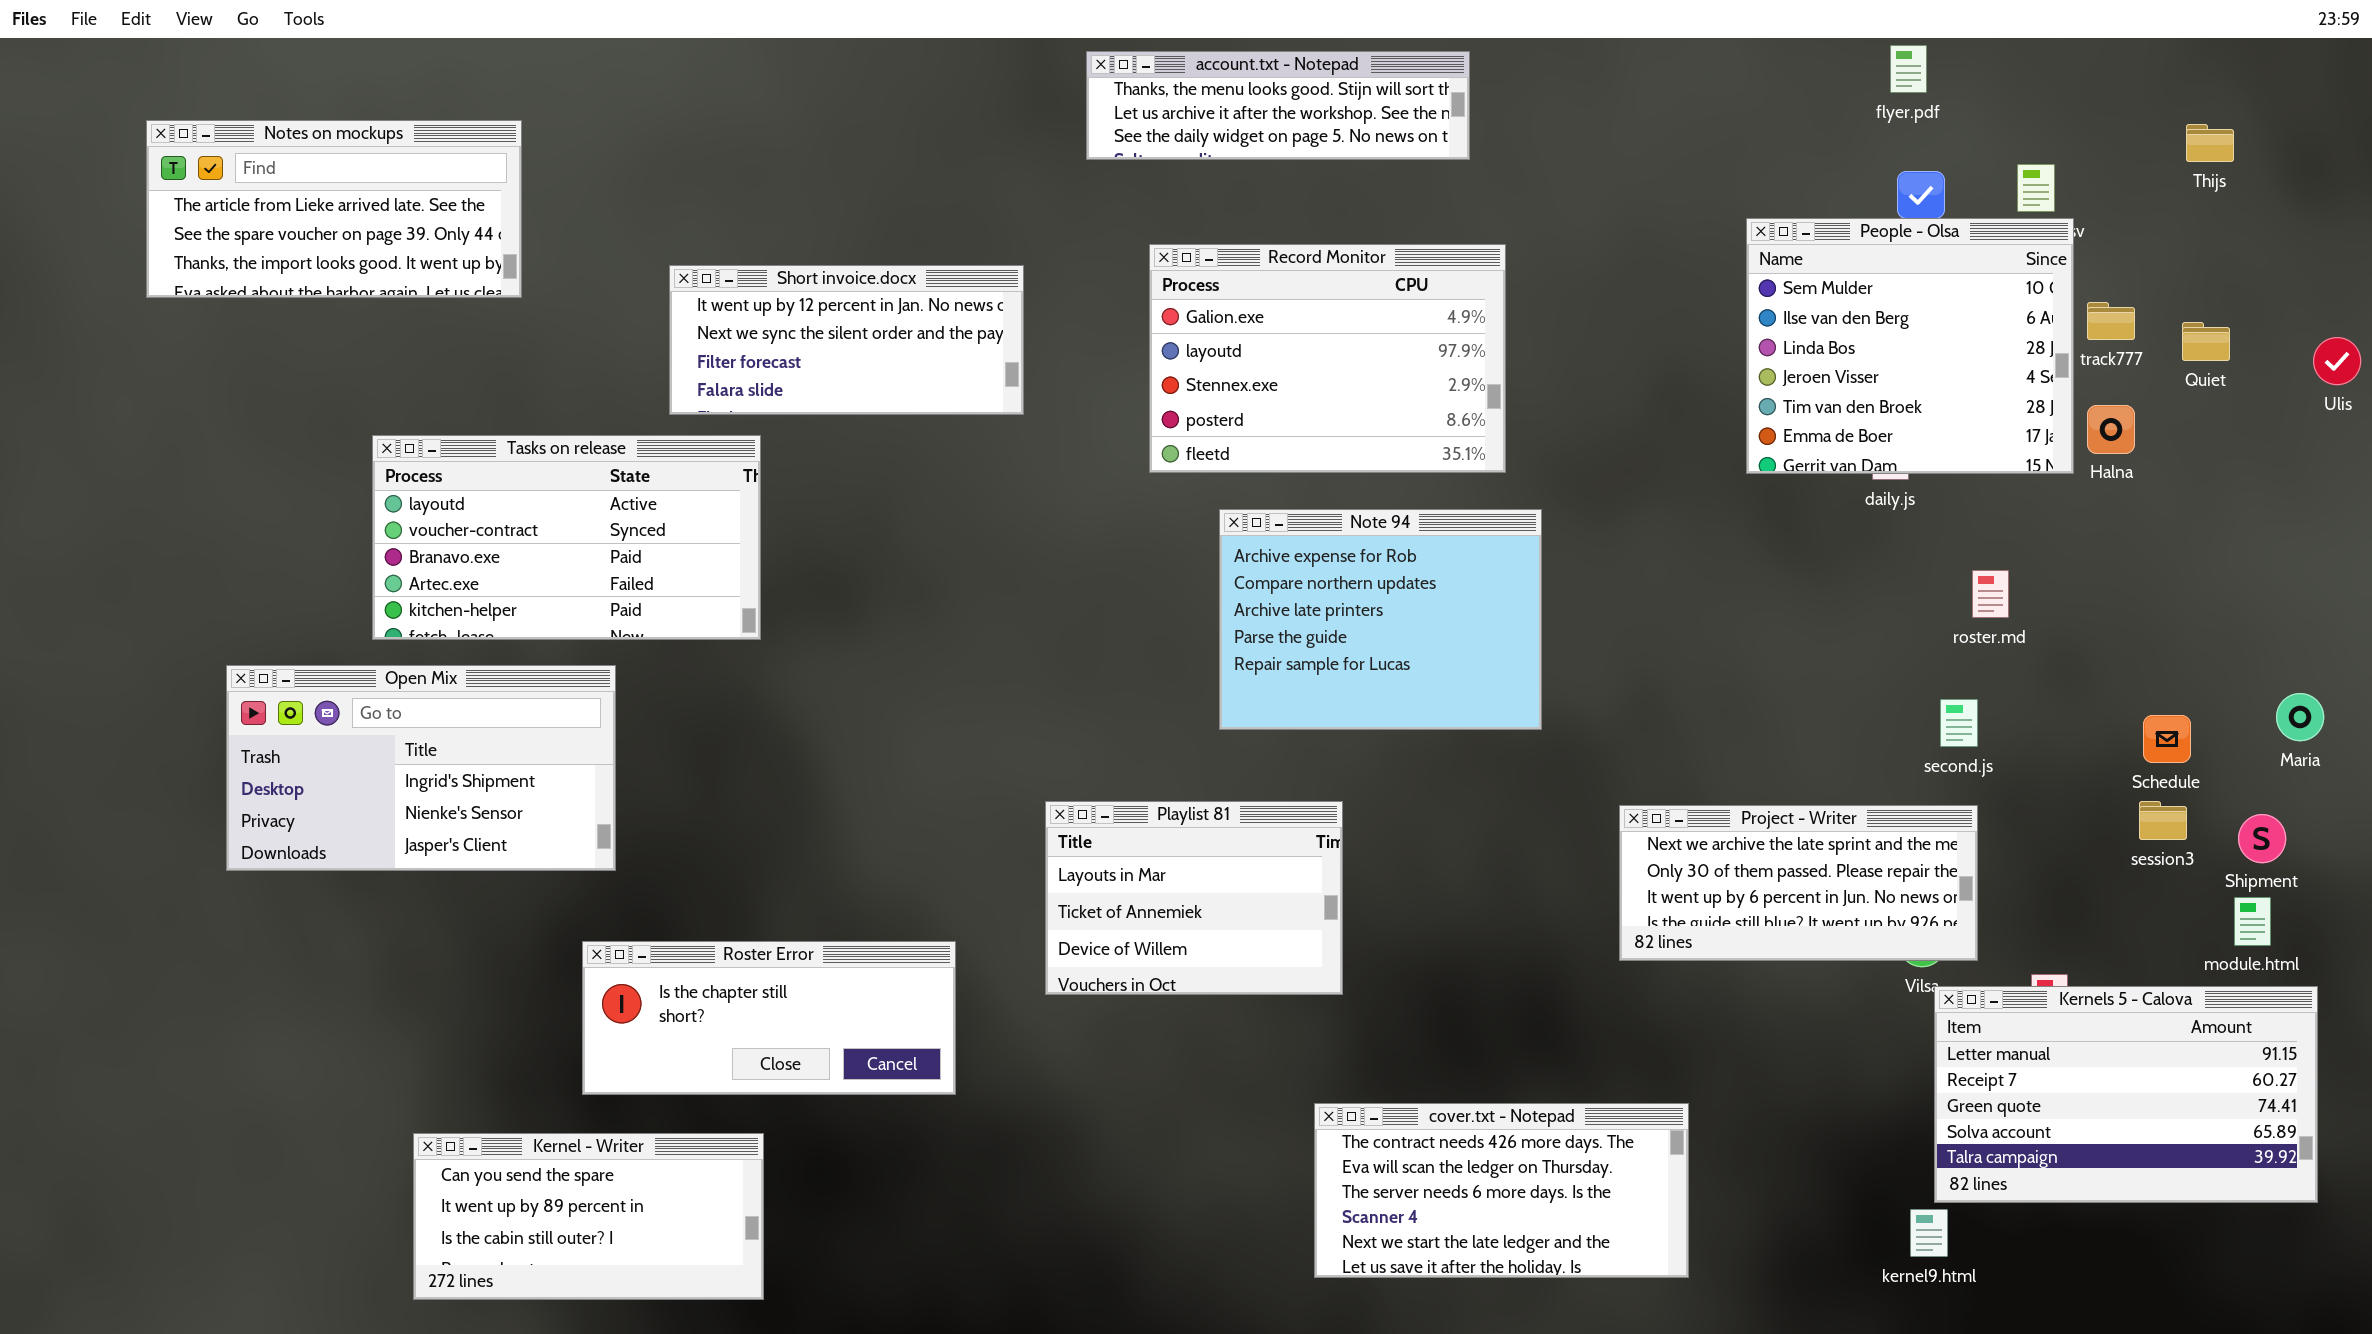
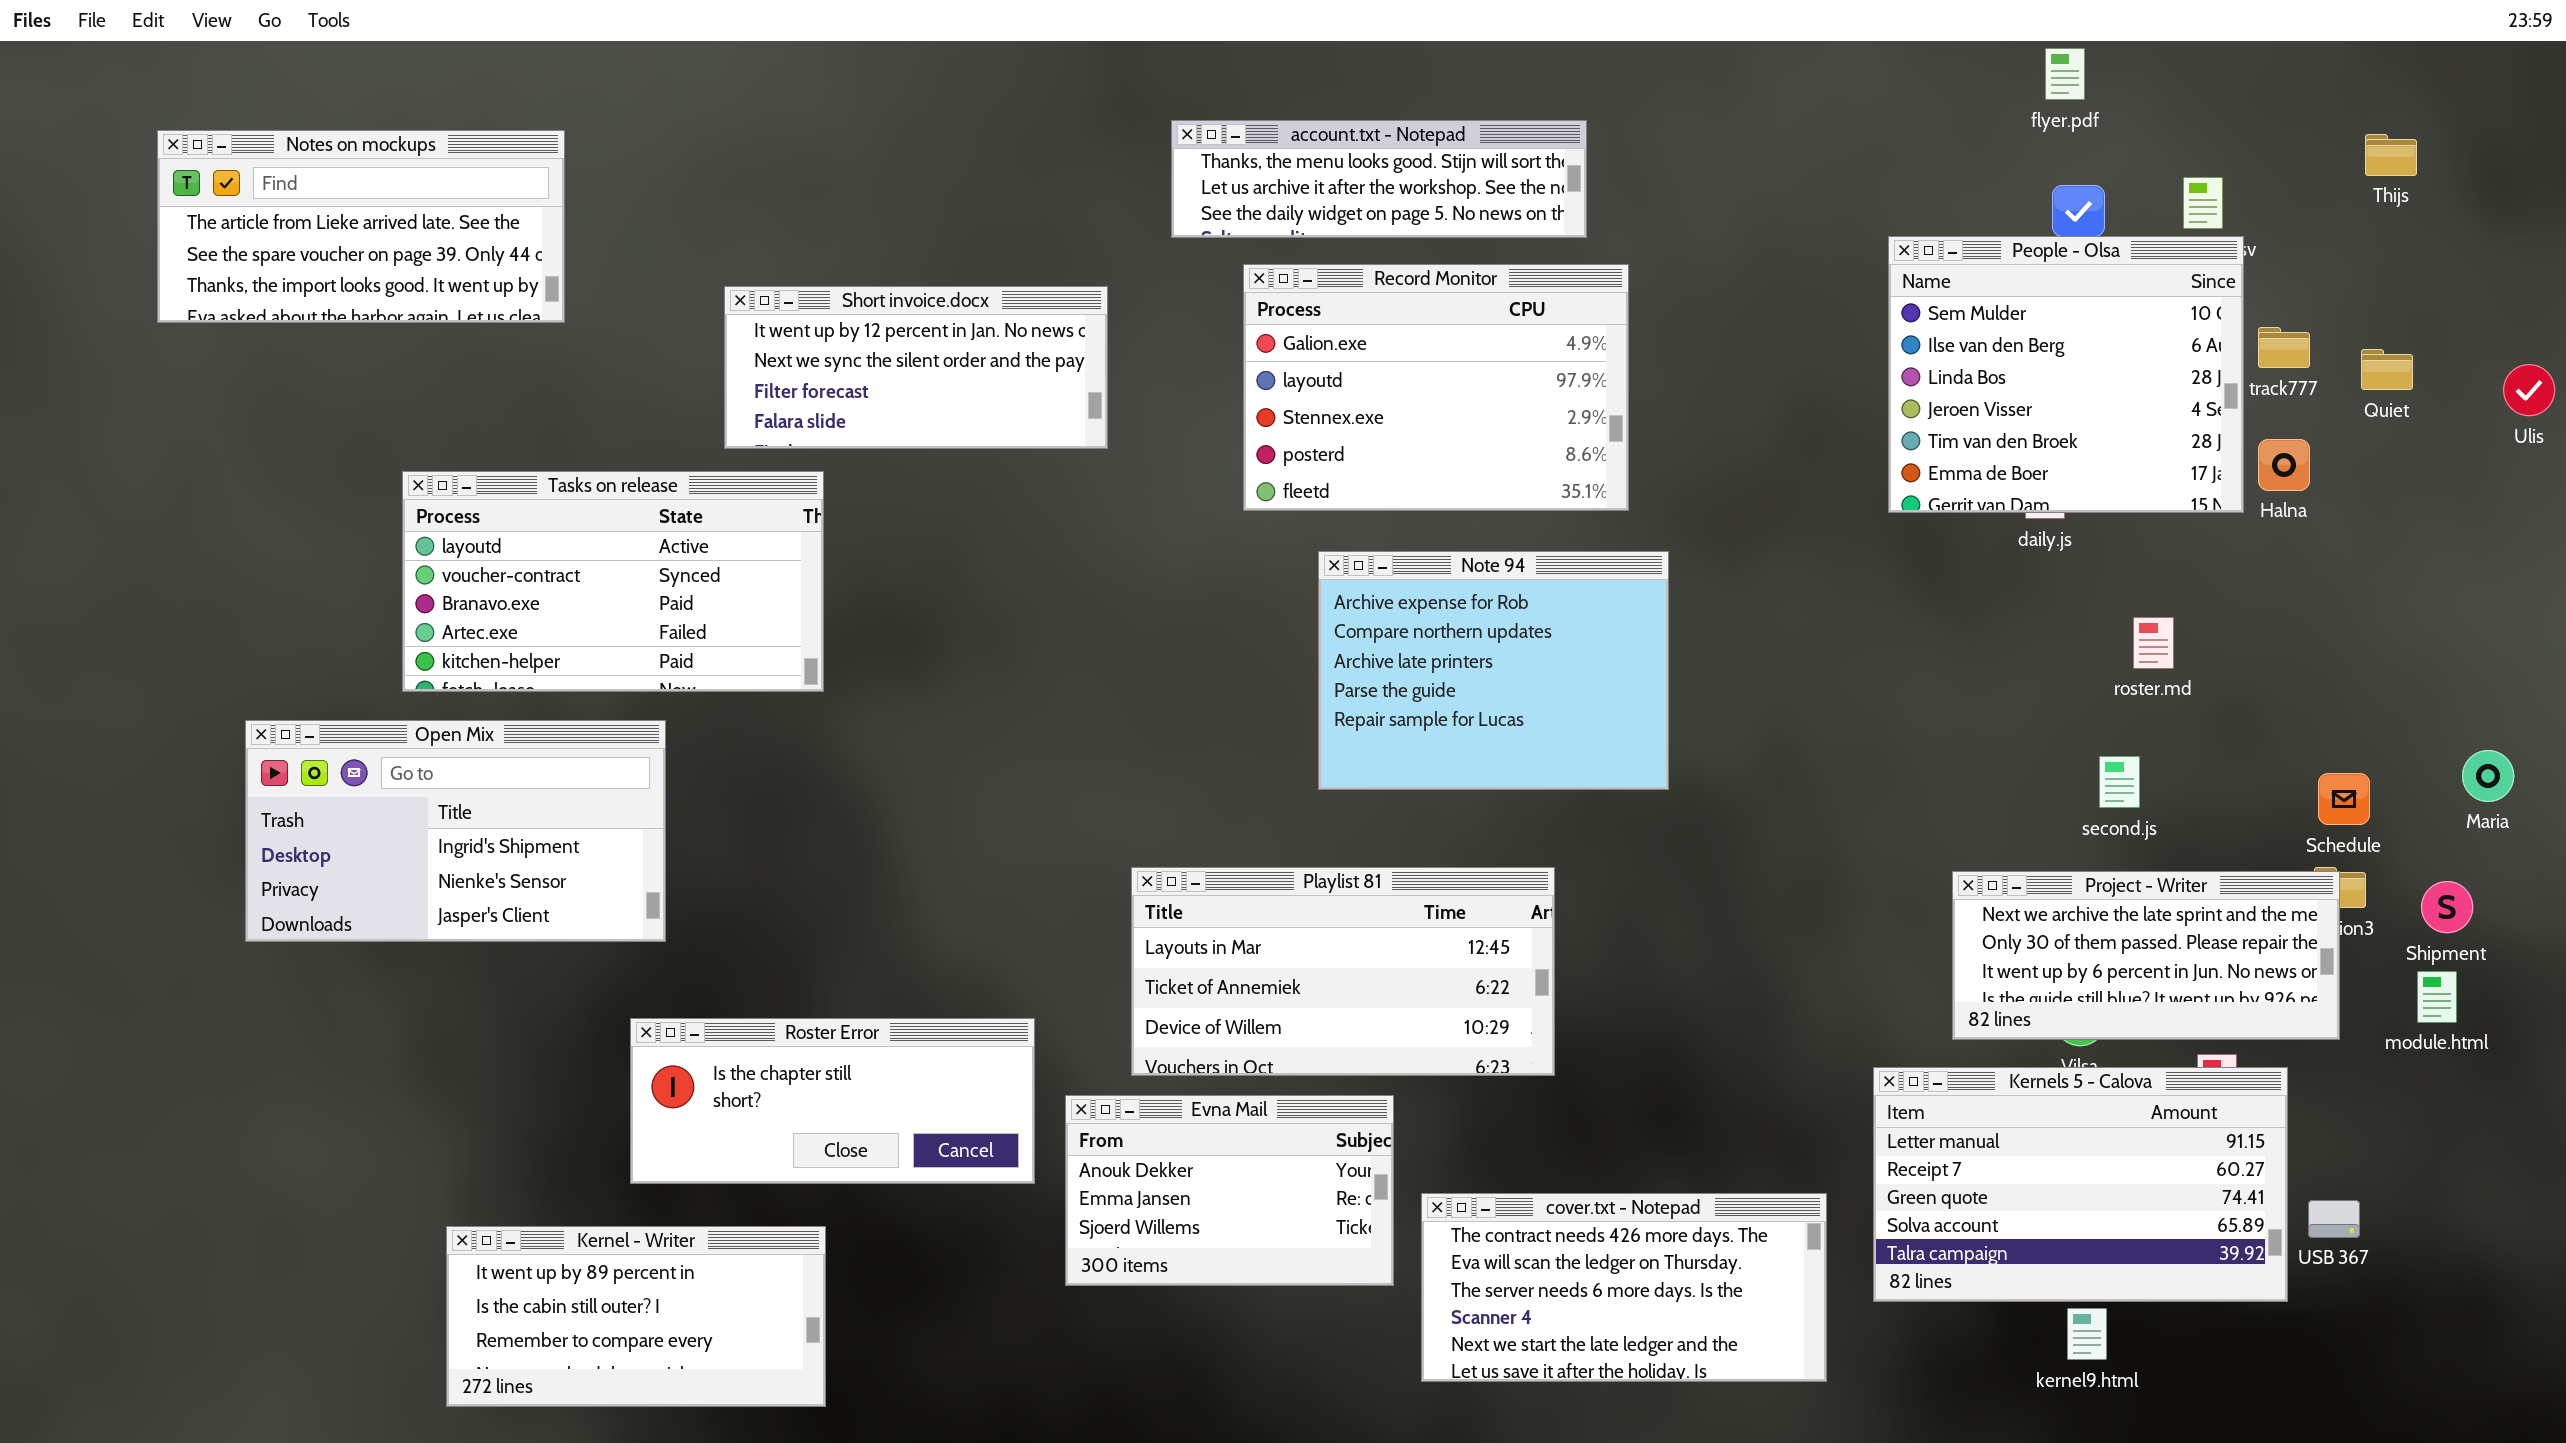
account.txt - Notepad: [1086,51,1470,160] -> [1171,120,1587,238], moved
Playlist 81: [1045,801,1343,995] -> [1131,867,1555,1076], resized
Project - Writer: [1619,805,1978,961] -> [1952,871,2340,1040], moved
Kernels 5 - Calova: [1934,986,2318,1203] -> [1873,1067,2288,1302], moved
Evna Mail: none -> [1065,1095,1394,1286], opened
Kernel - Writer: [413,1133,764,1300] -> [446,1226,826,1407], scrolled down 1 row

